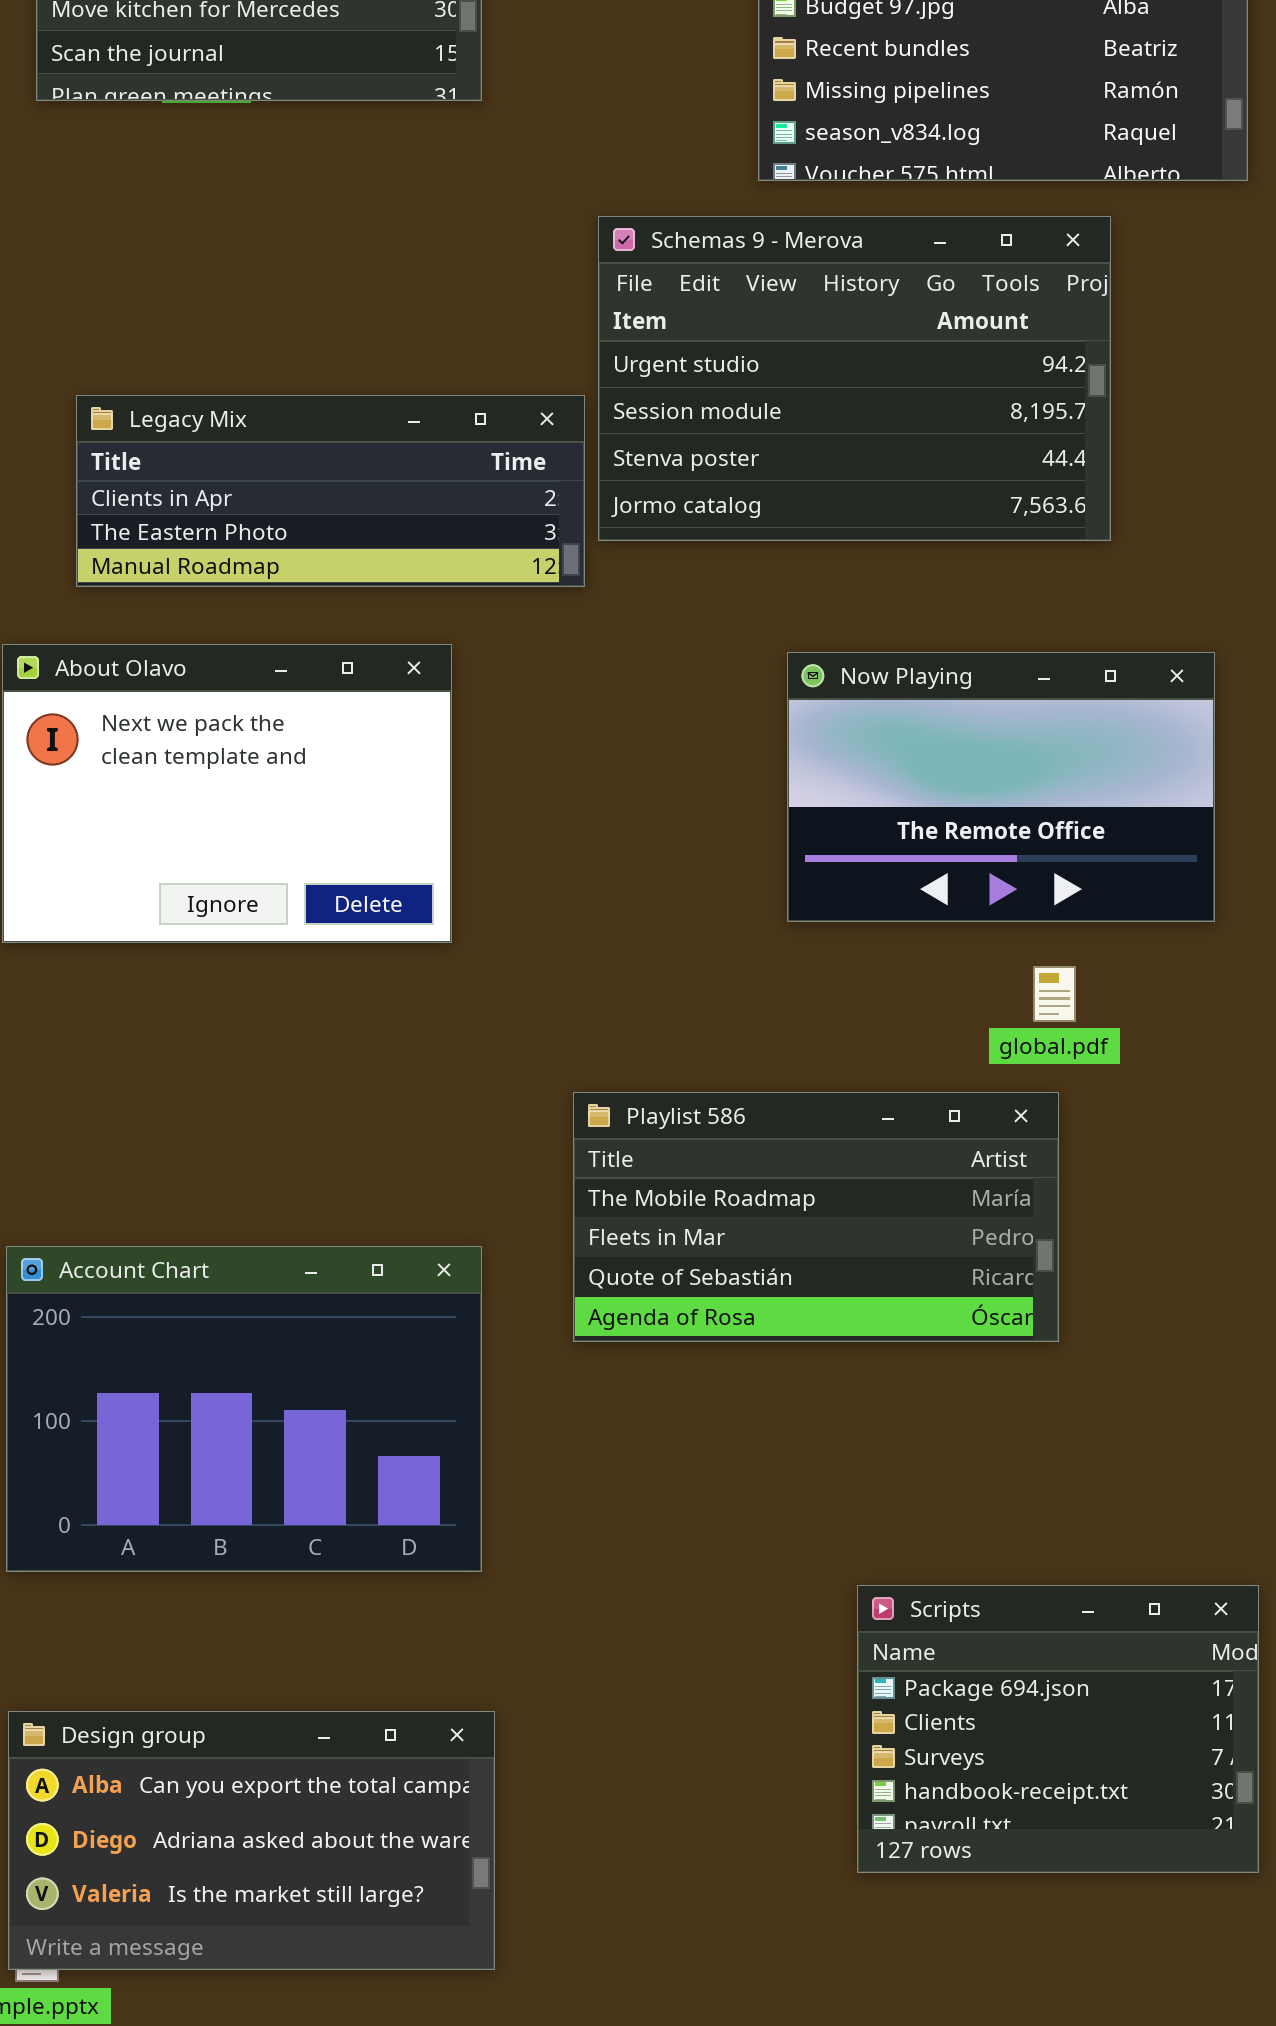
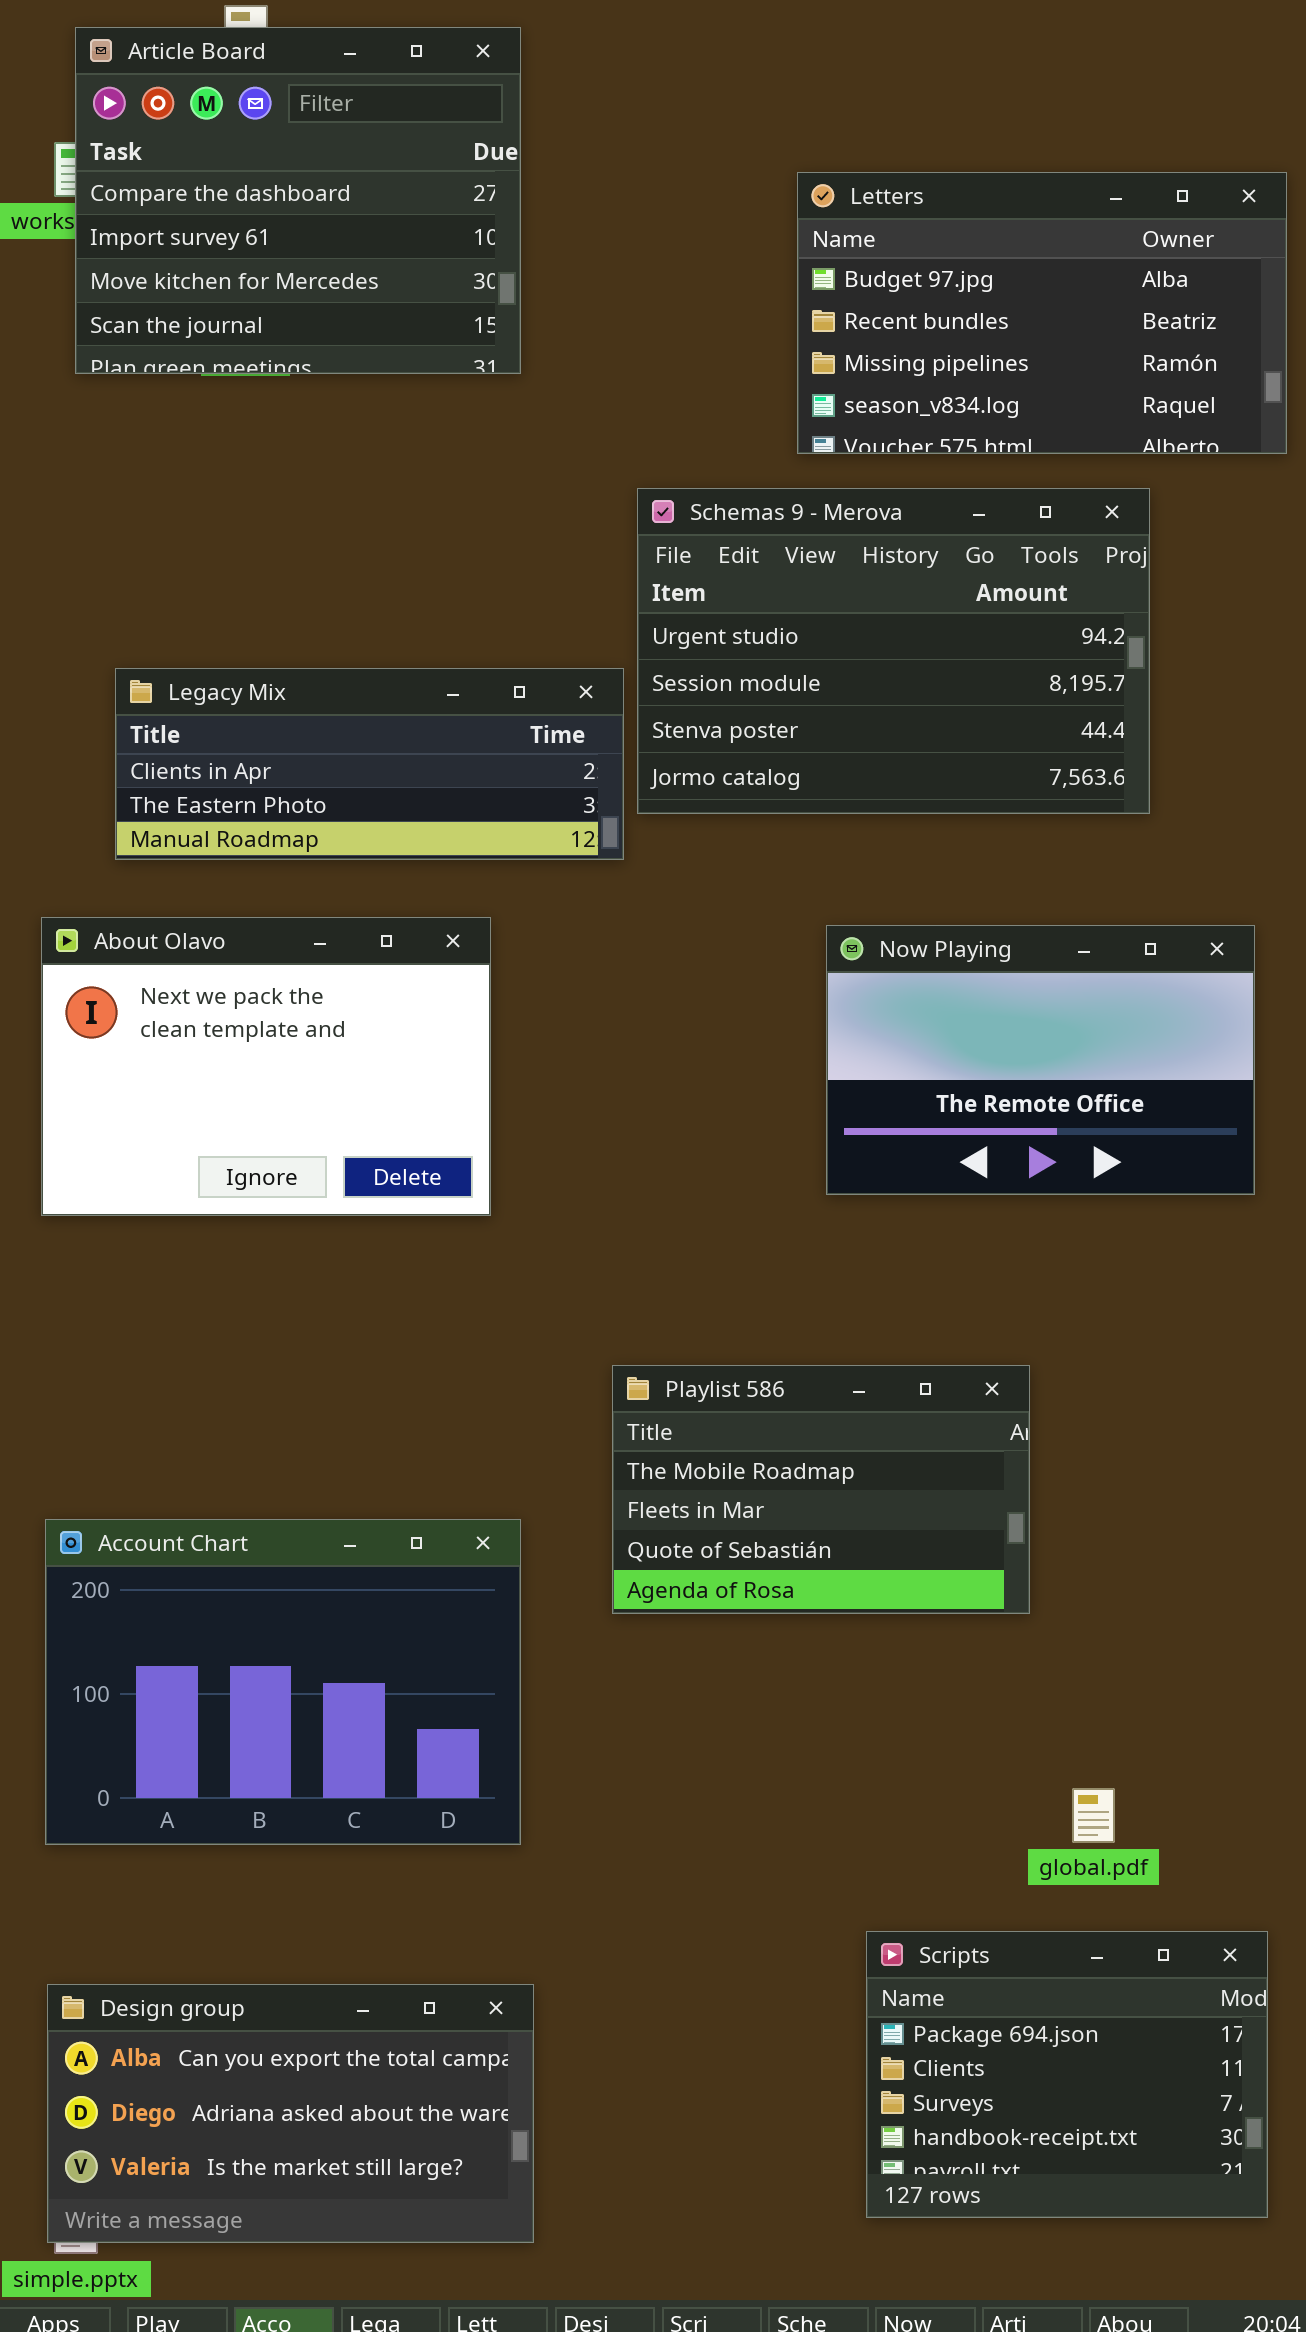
global.pdf: [1033,966,1076,1022] -> [1072,1788,1115,1843], moved
Playlist 586: [573,1092,1059,1342] -> [612,1365,1030,1614], resized
Scripts: [857,1585,1259,1873] -> [866,1931,1268,2218], moved

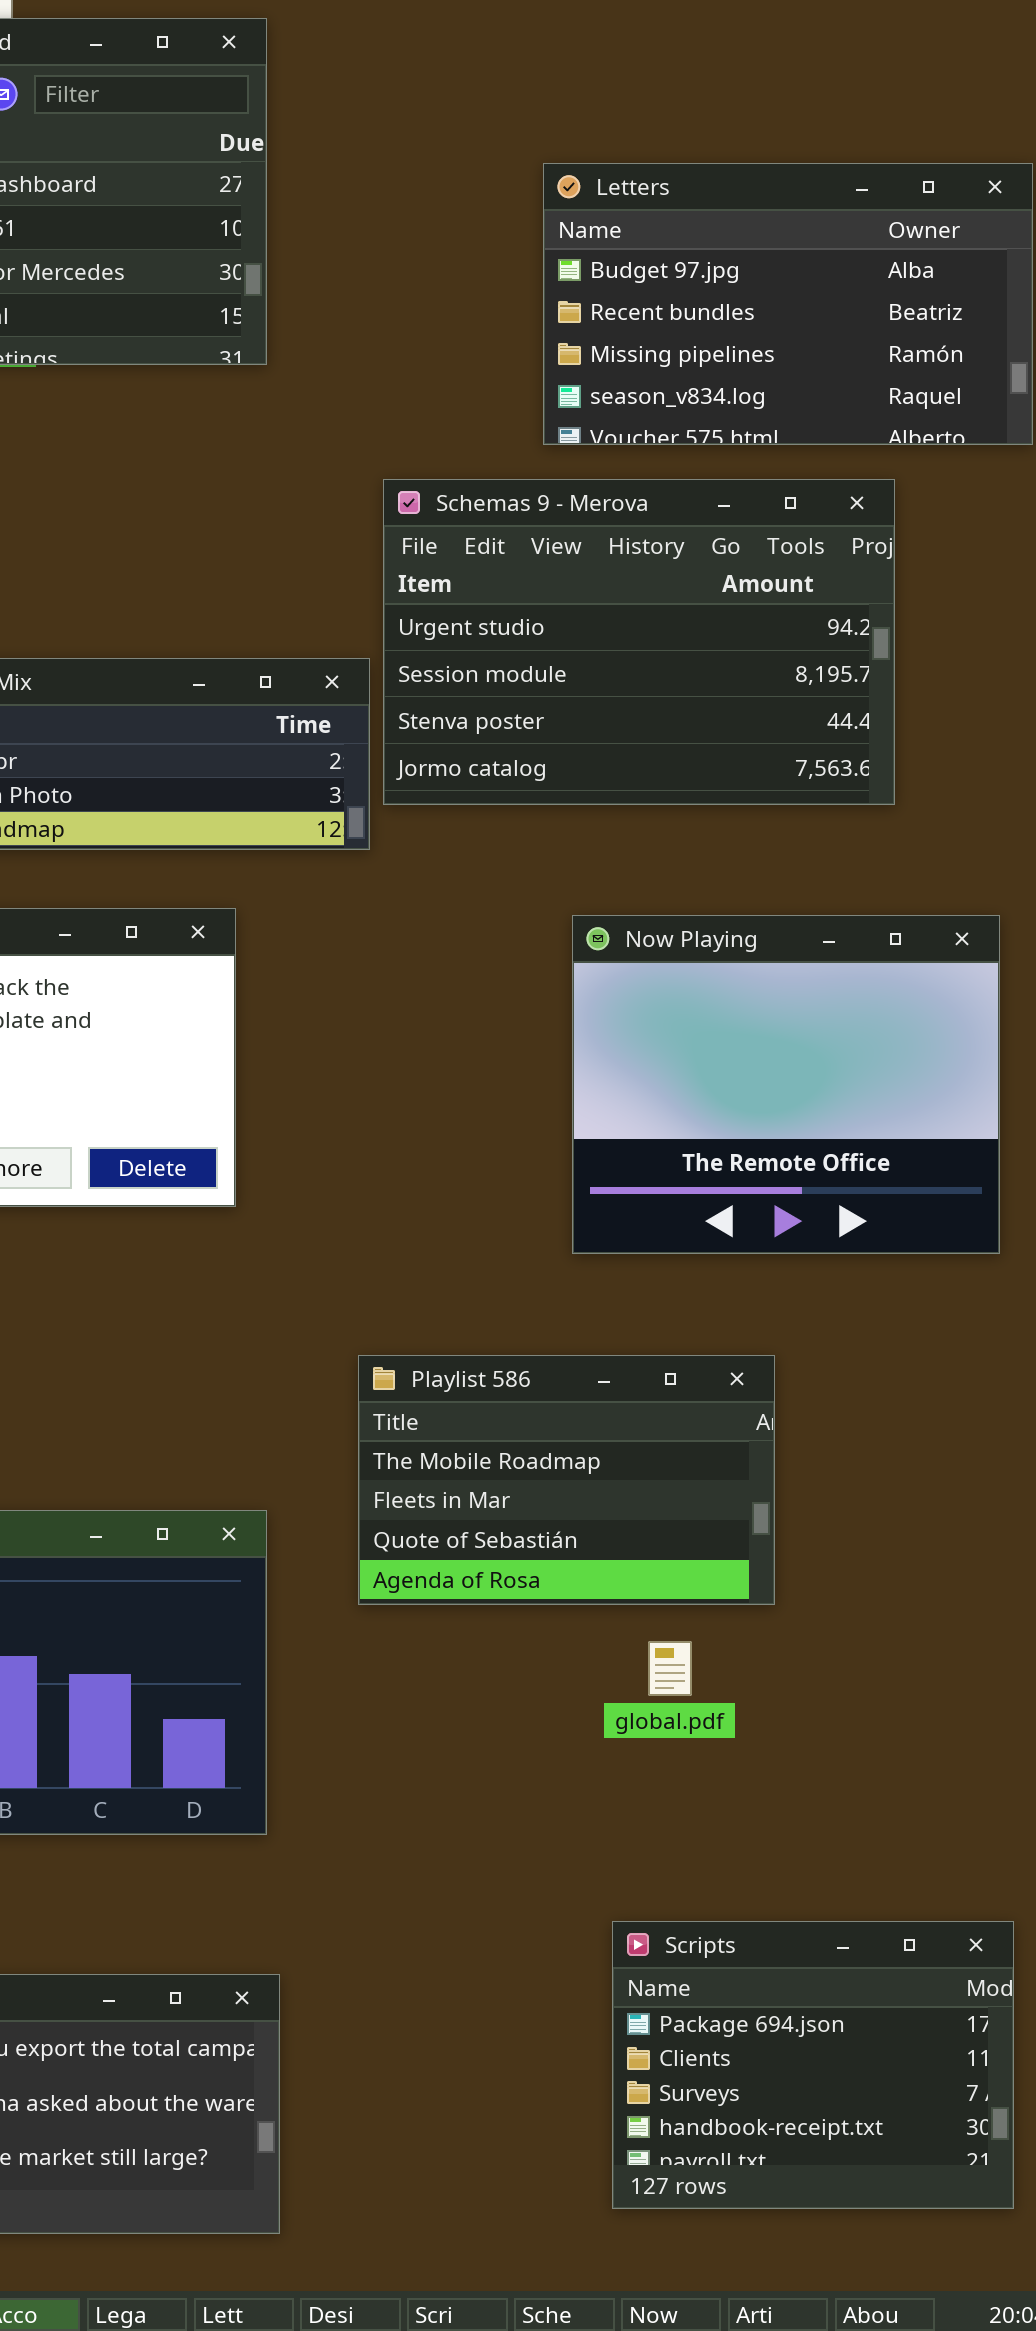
Now Playing: [826,925,1255,1195] -> [572,915,1000,1254], resized
global.pdf: [1072,1788,1115,1843] -> [648,1641,692,1696], moved

